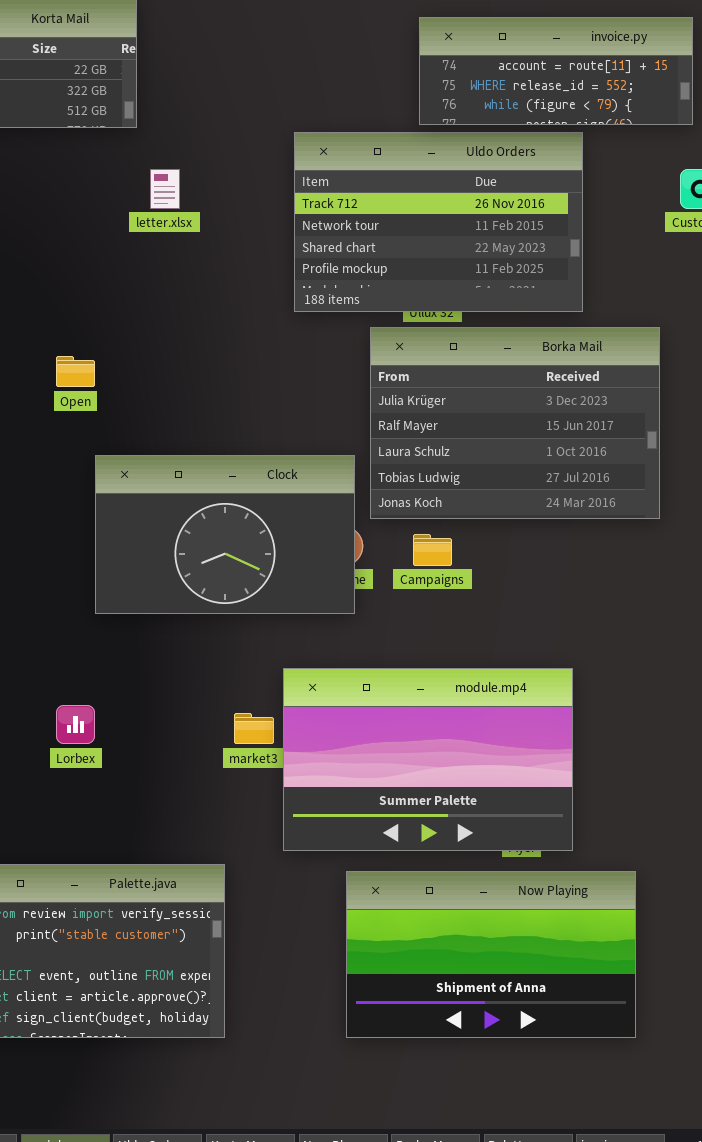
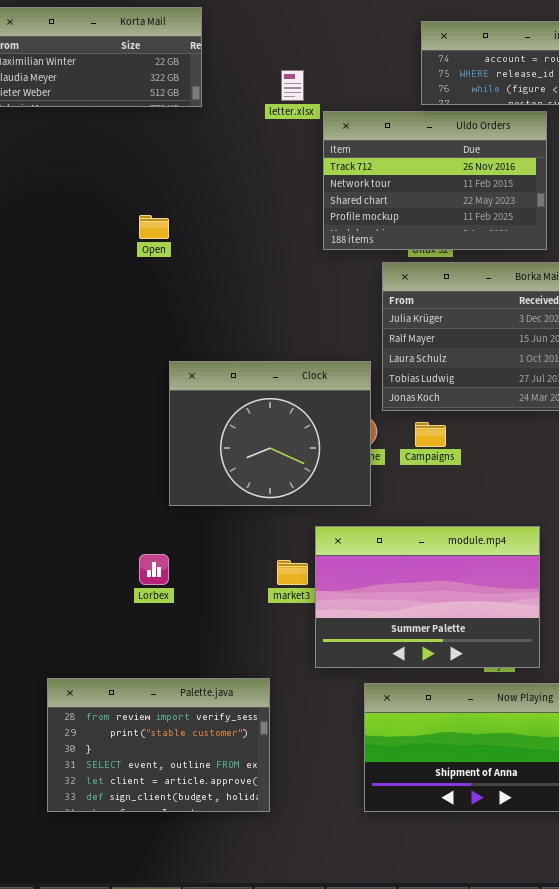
letter.xlsx: [150,169,180,209] -> [281,70,304,101], moved
Open: [56,356,95,387] -> [139,215,169,239], moved
Clock: [95,455,355,614] -> [169,361,371,506], resized

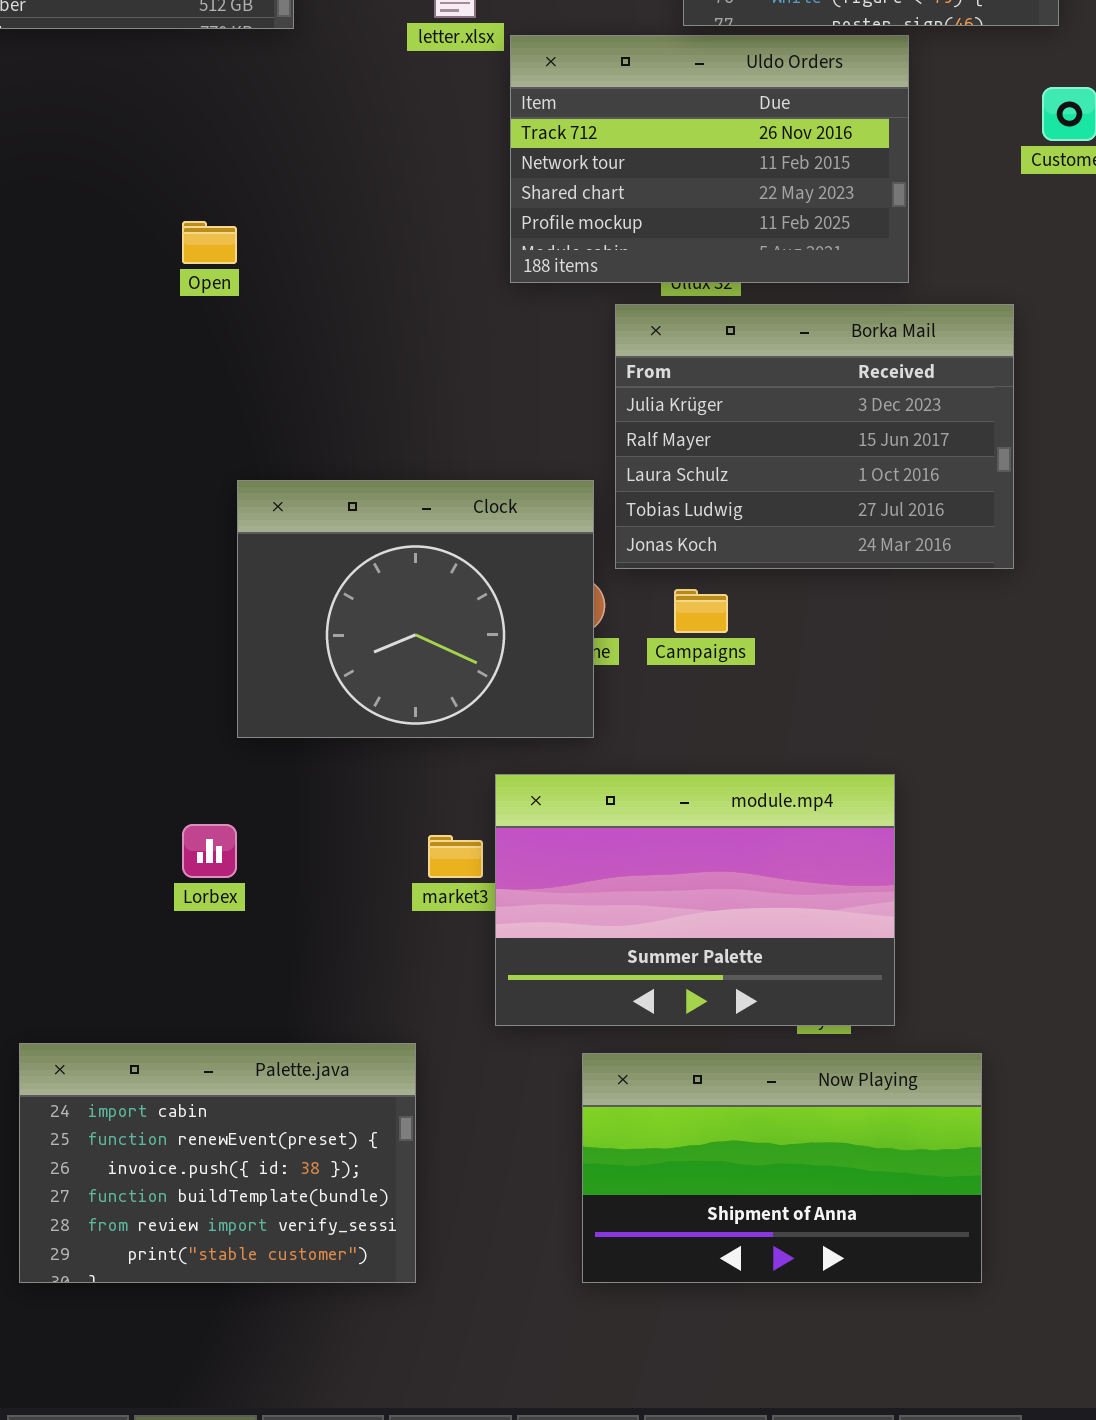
Palette.java: [47,678,270,812] -> [19,1043,416,1283], scrolled up 4 rows

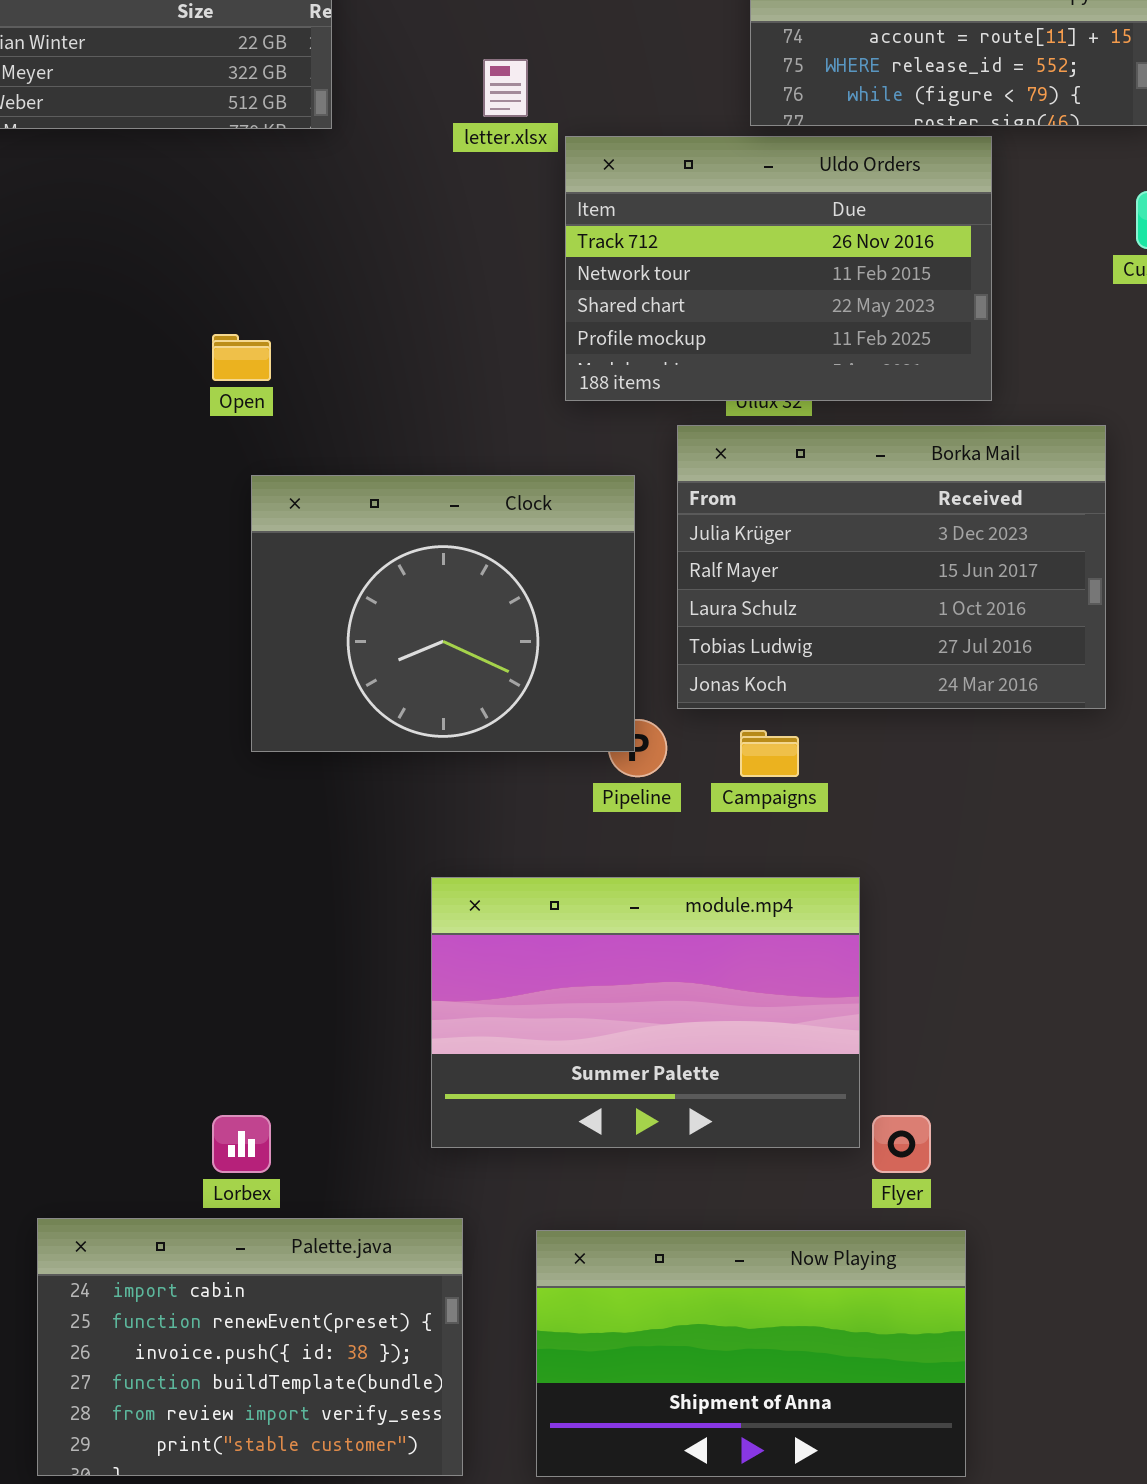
Clock: [237,480,594,738] -> [251,475,635,752], moved
module.mp4: [495,774,895,1026] -> [431,877,860,1148], moved
Lorbex: [182,824,237,878] -> [212,1115,271,1173], moved
Now Playing: [582,1053,982,1283] -> [536,1230,966,1477], moved

